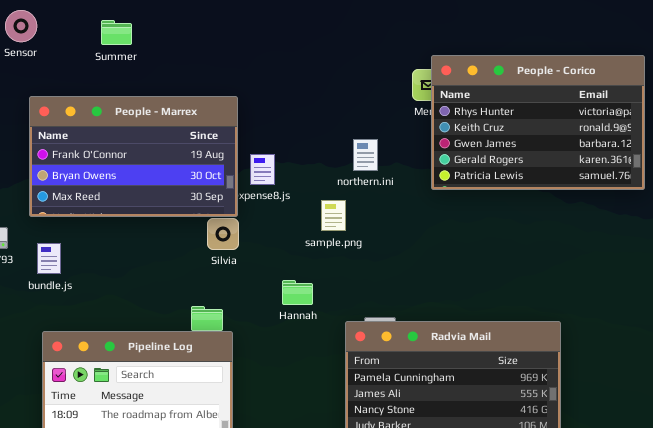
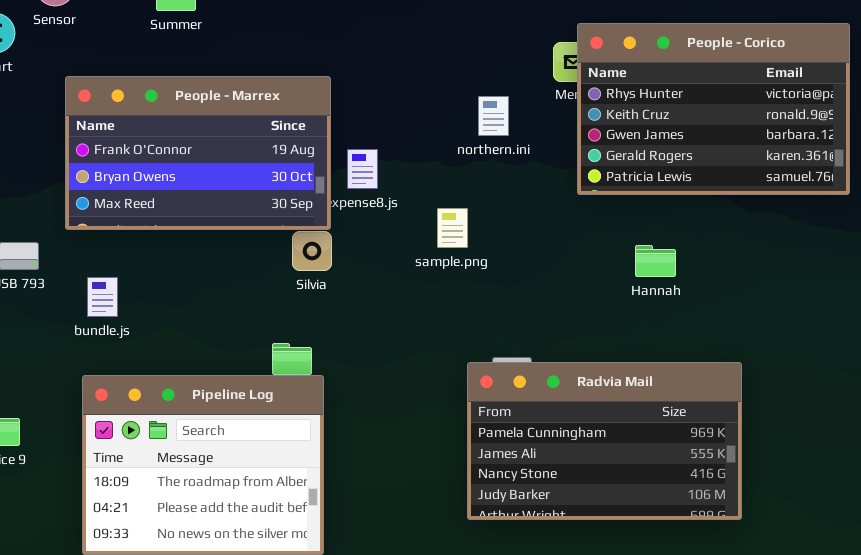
northern.ini: [353,139,378,171] -> [478,96,509,136], moved
bundle.js: [37,243,61,274] -> [87,277,118,317], moved
Hannah: [282,280,313,305] -> [635,245,676,277], moved

